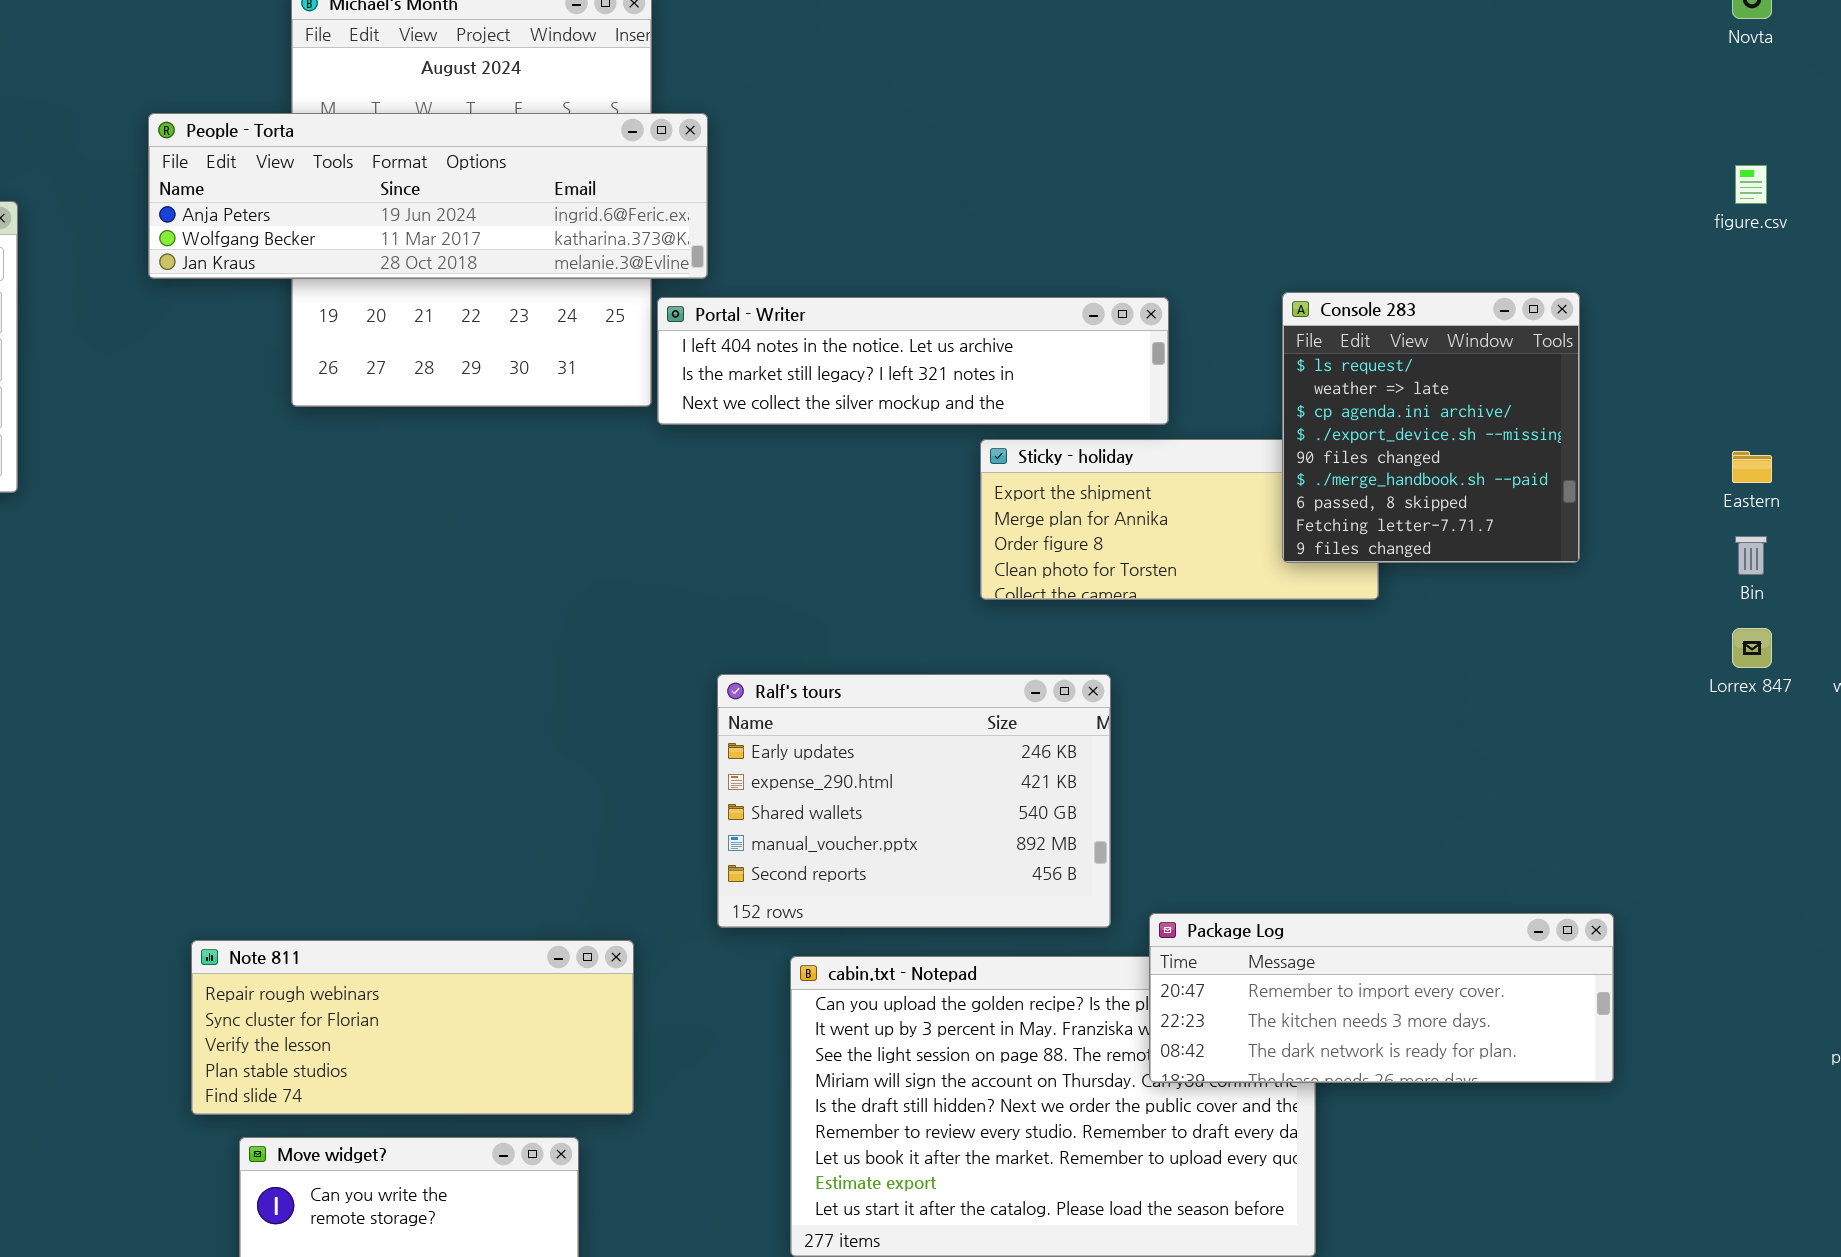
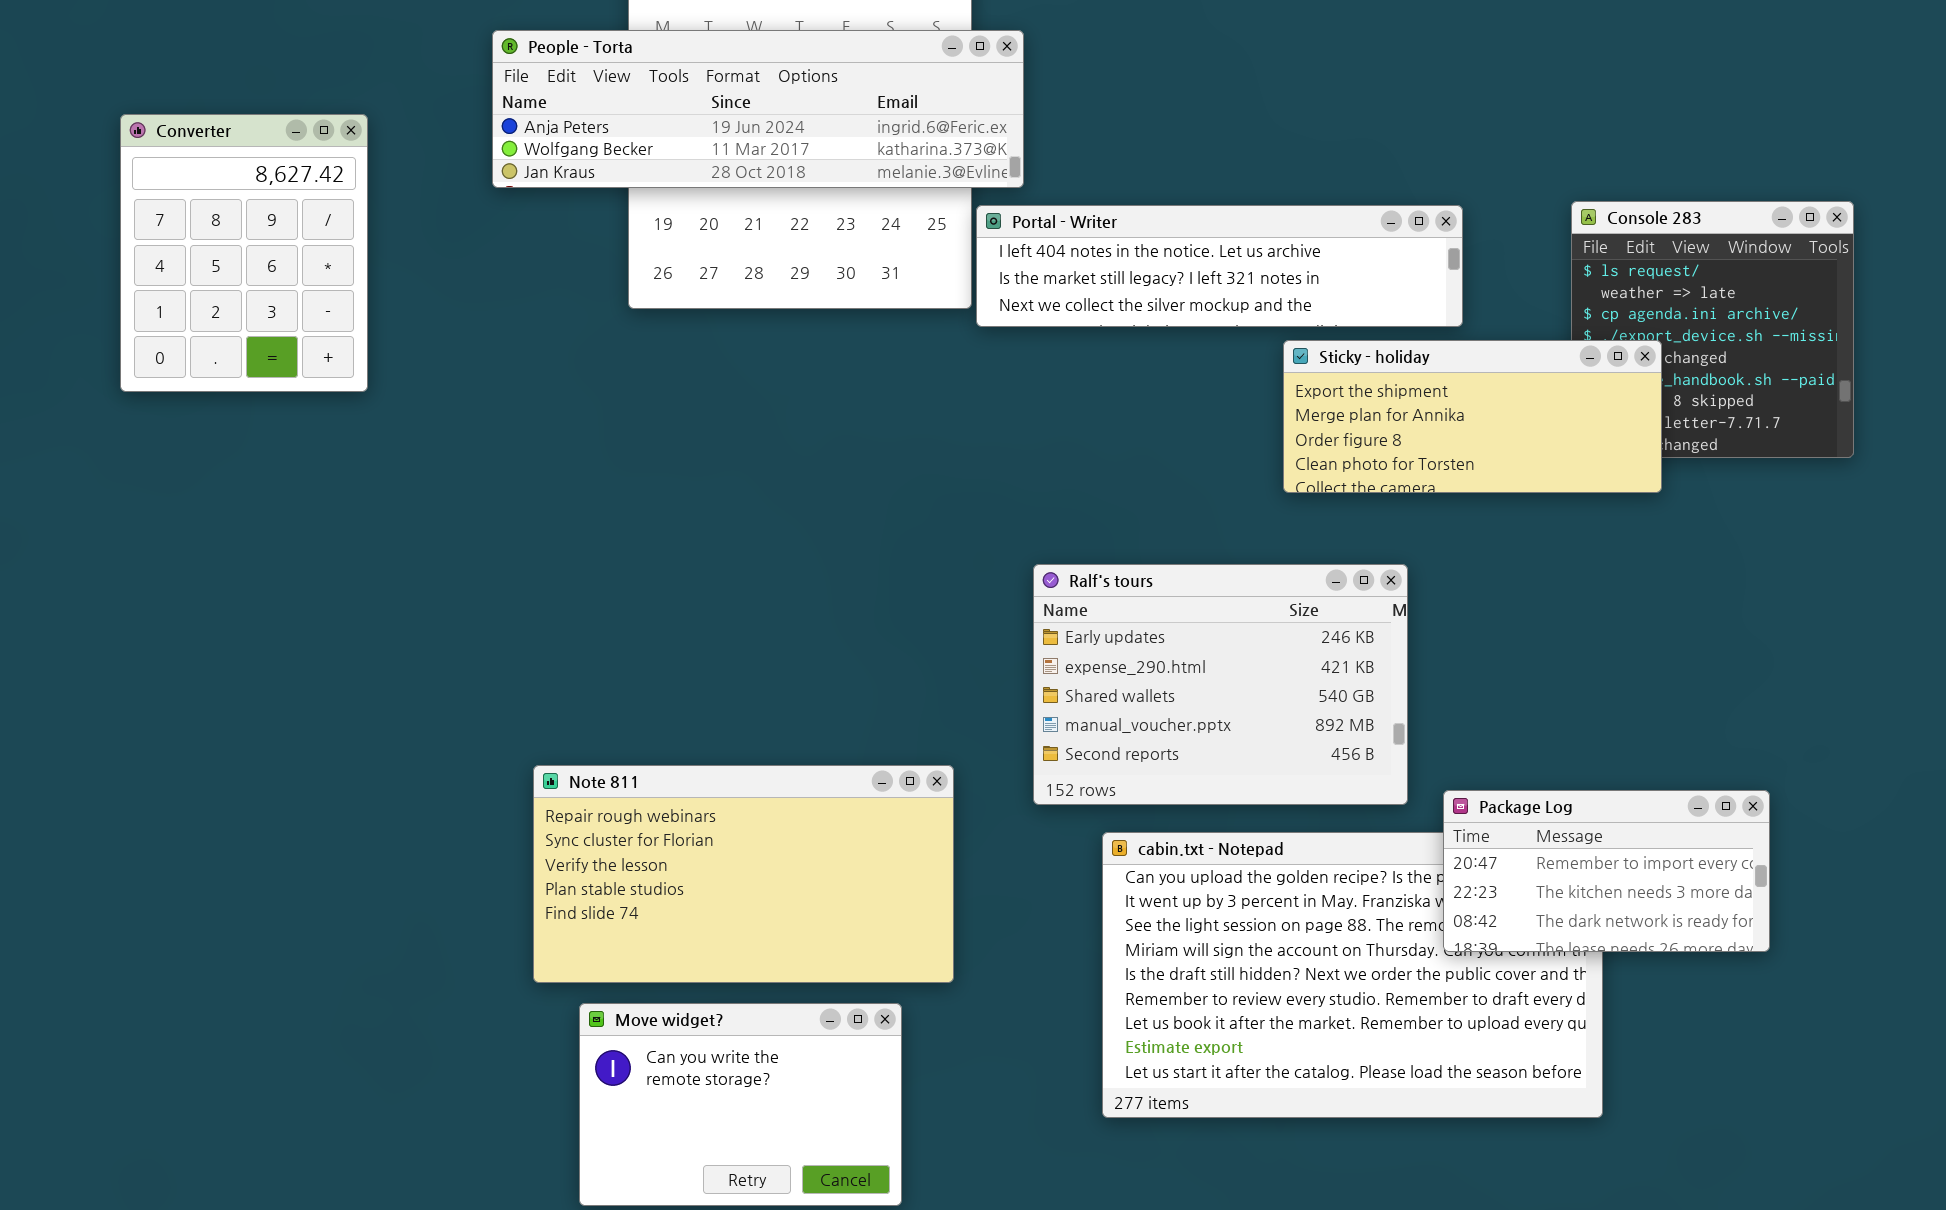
Sticky - holiday: [980,439,1379,600] -> [1283,340,1662,493], raised
Package Log: [1149,913,1614,1083] -> [1443,790,1770,952], resized
Note 811: [191,940,634,1115] -> [533,765,954,983], resized

